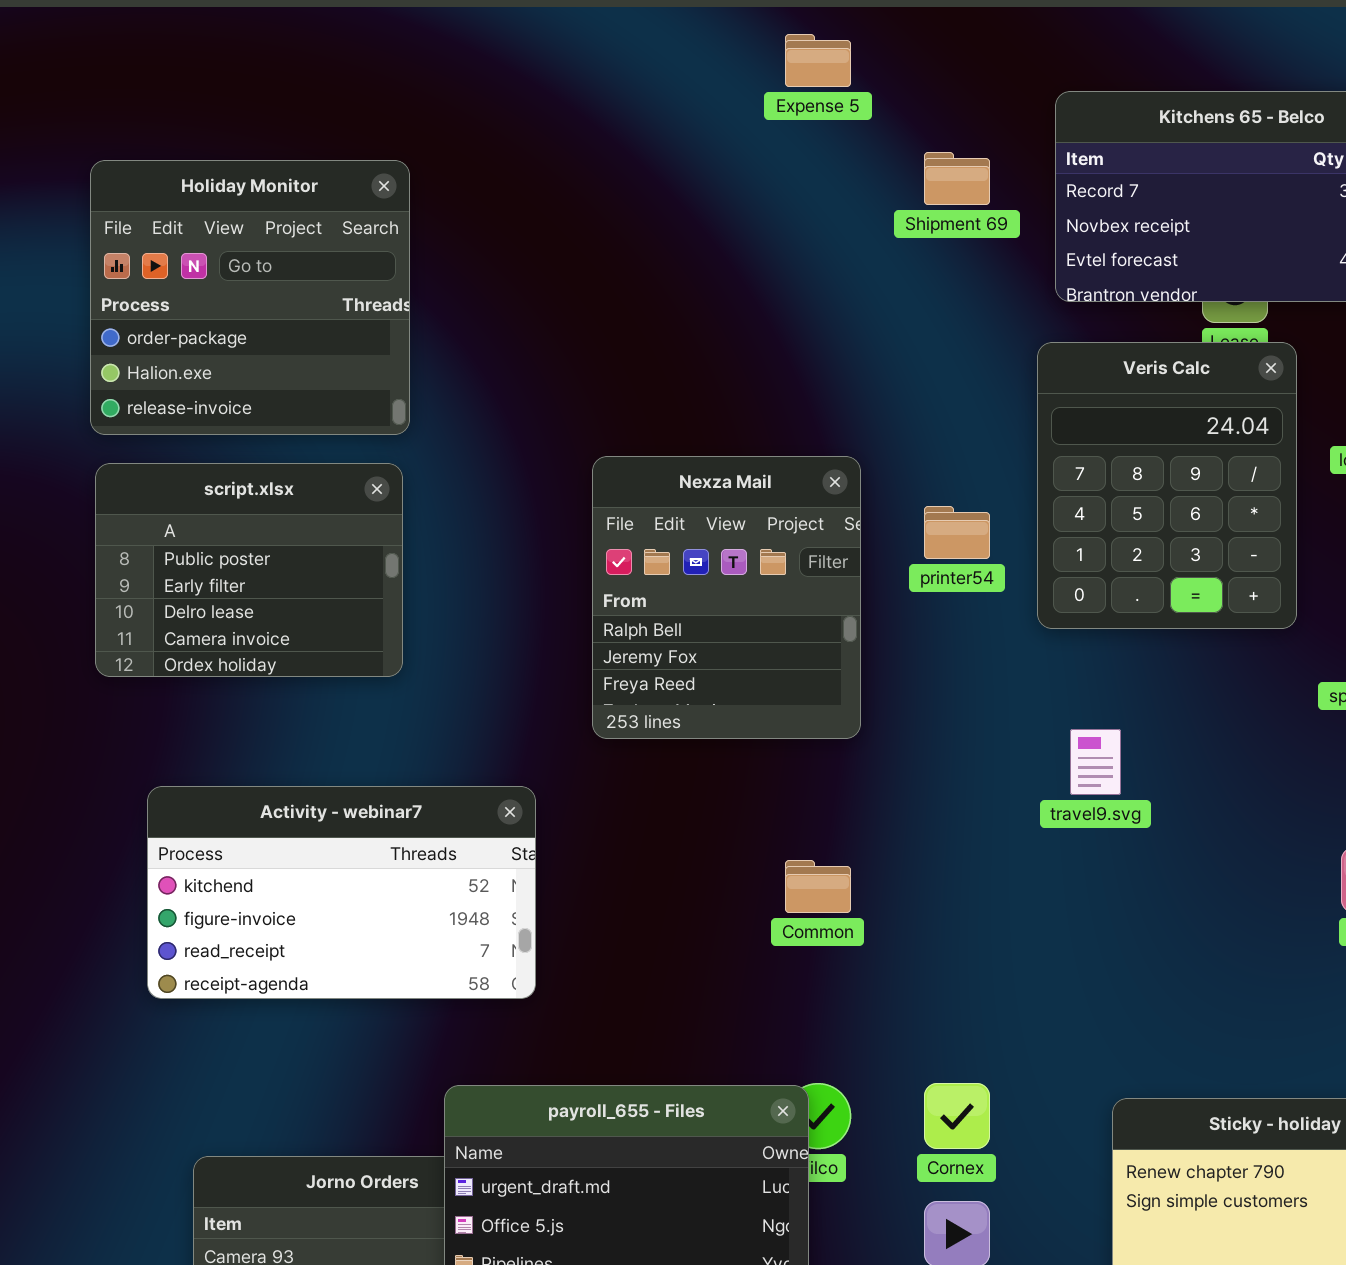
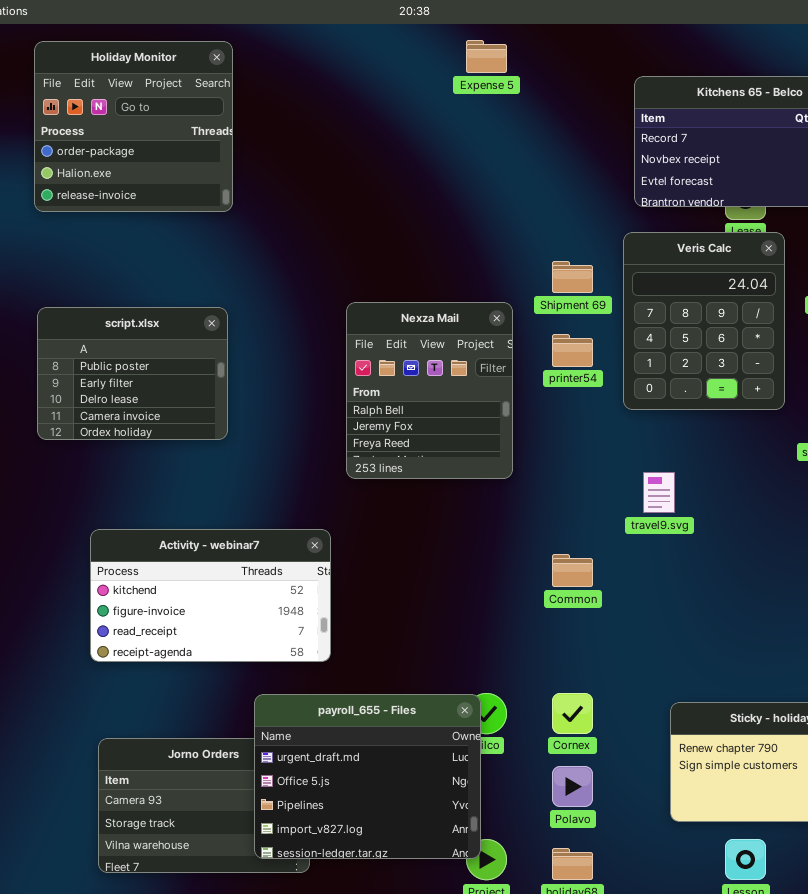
Shipment 69: [924,152,990,205] -> [552,261,593,293], moved
Holiday Monitor: [90,160,410,435] -> [34,41,233,212], moved
Activity - webinar7: [147,786,536,999] -> [90,529,331,662], moved
Common: [785,860,851,913] -> [552,554,593,587], moved

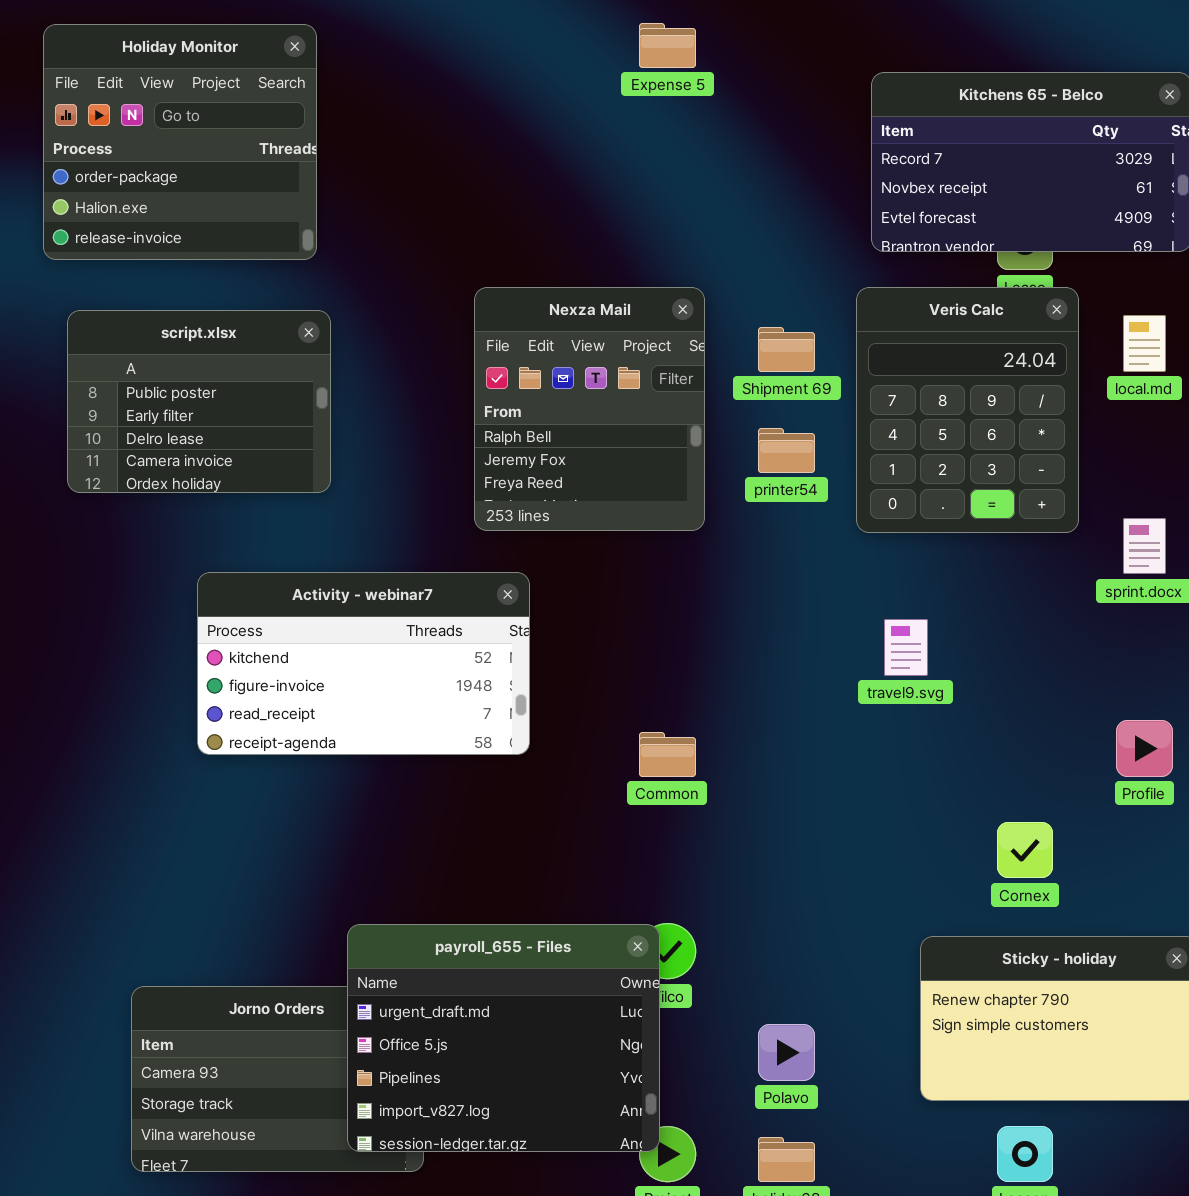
Nexza Mail: [346,302,513,479] -> [474,287,705,531], moved
script.xlsx: [37,307,228,440] -> [67,310,331,493], moved
Activity - webinar7: [90,529,331,662] -> [197,572,530,755], moved
Common: [552,554,593,587] -> [639,732,696,777], moved
Cornex: [552,693,593,734] -> [997,822,1053,878], moved

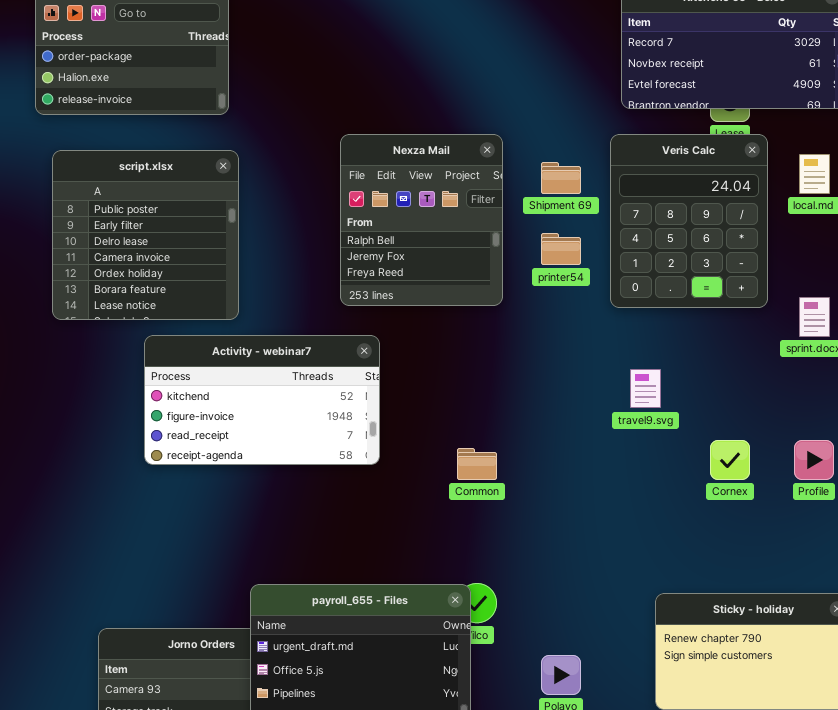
script.xlsx: [67,310,331,493] -> [52,150,239,320], resized
Cornex: [997,822,1053,878] -> [710,440,750,480], moved

